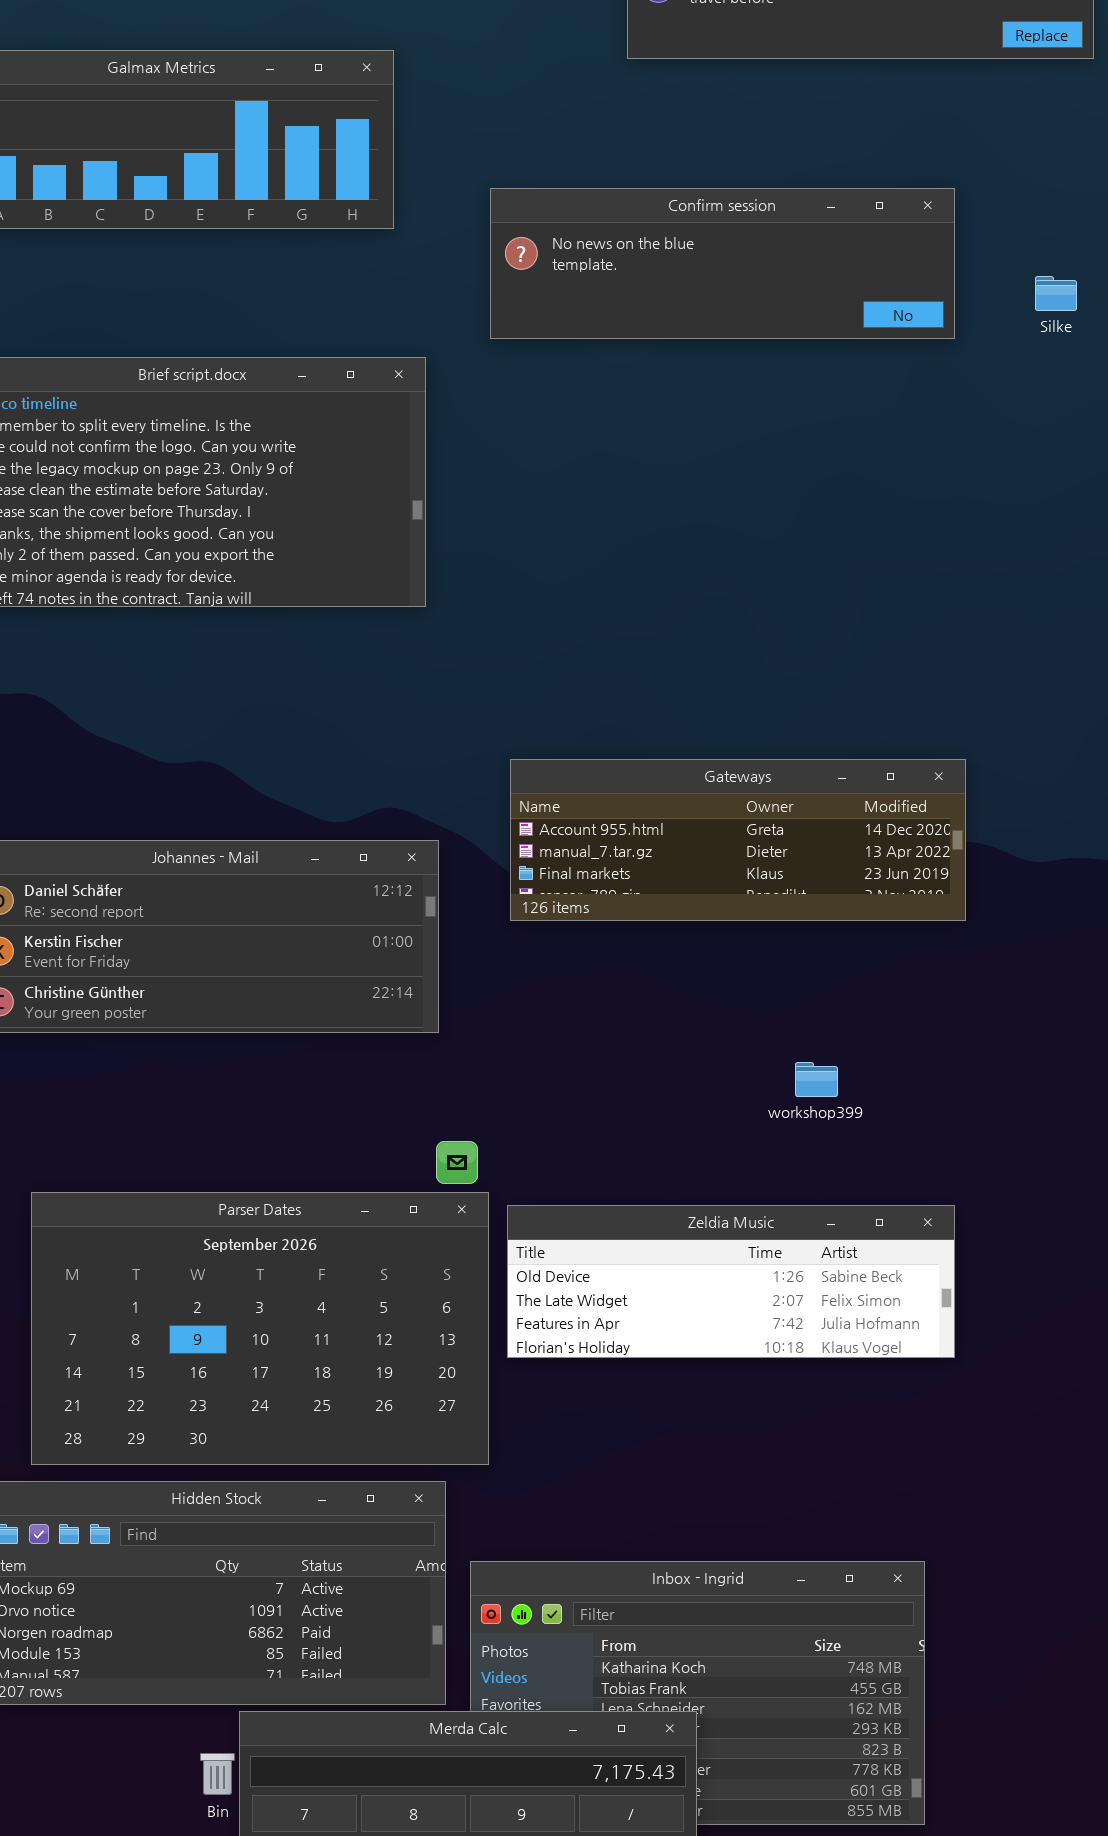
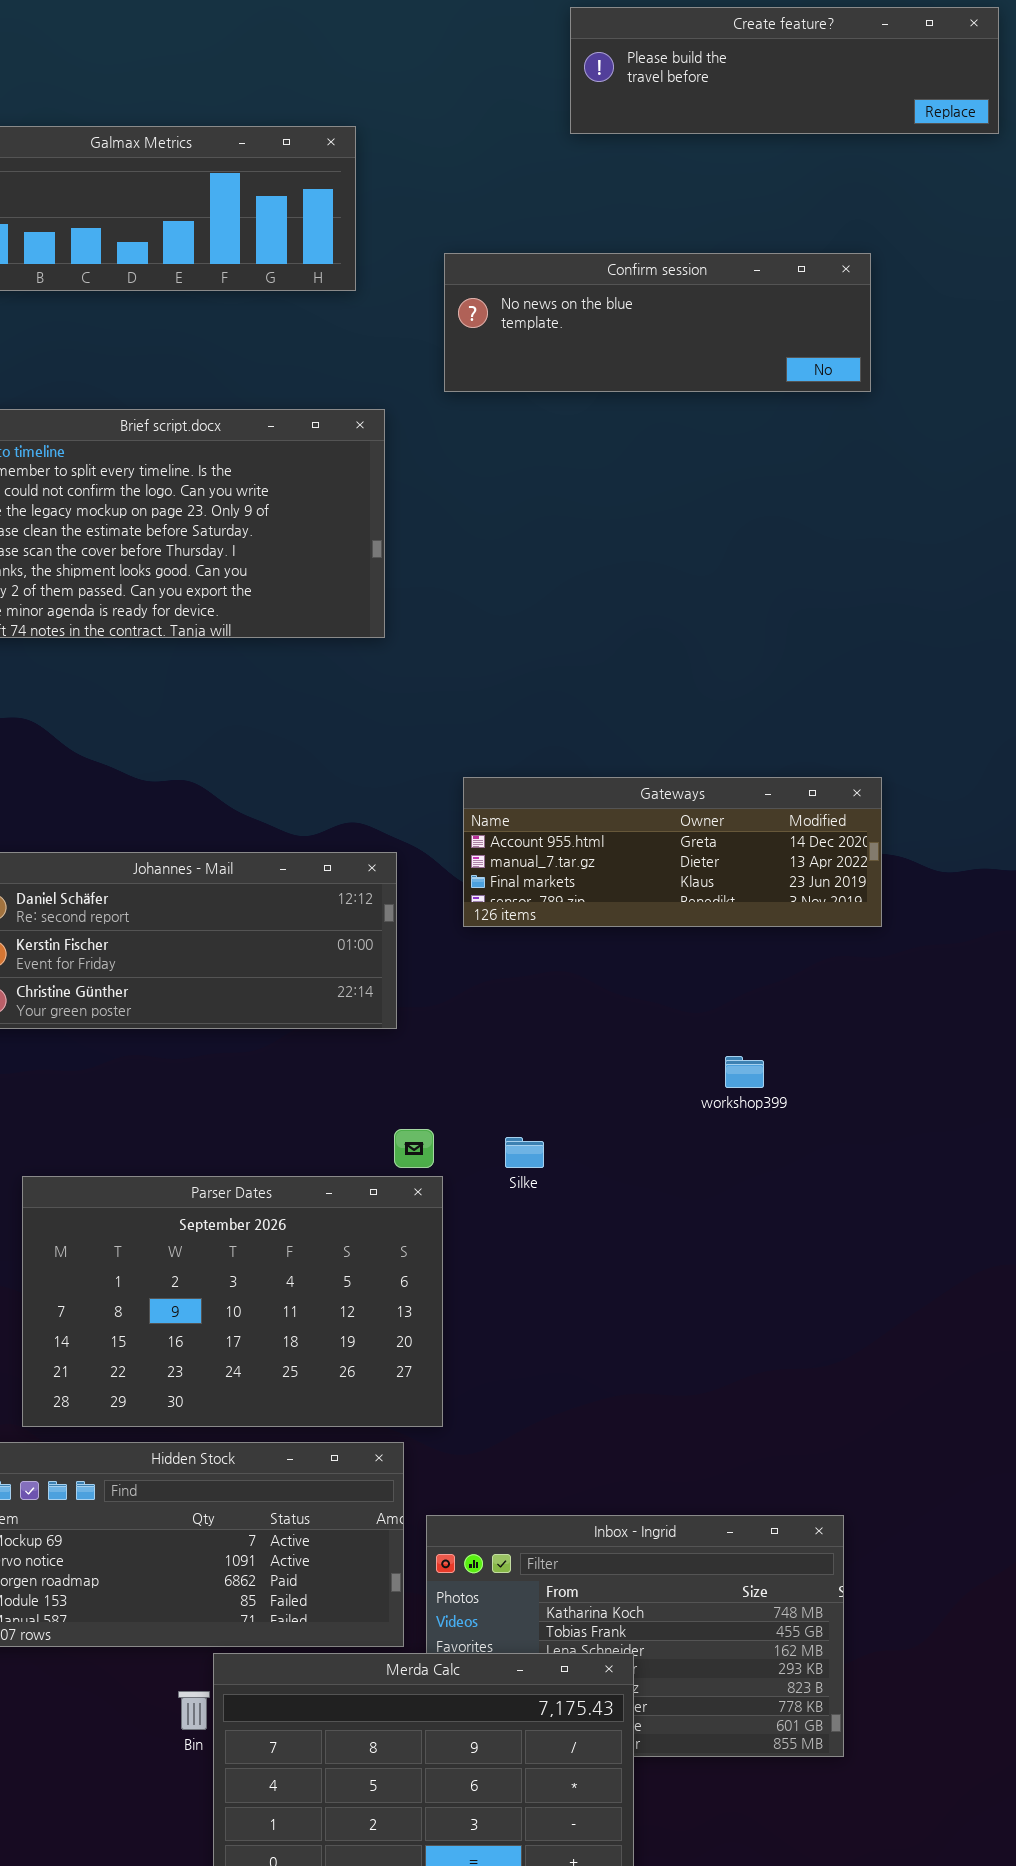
Silke: [1035,276,1077,311] -> [505,1137,544,1168], moved
Zeldia Music: [507,1205,955,1358] -> none, closed

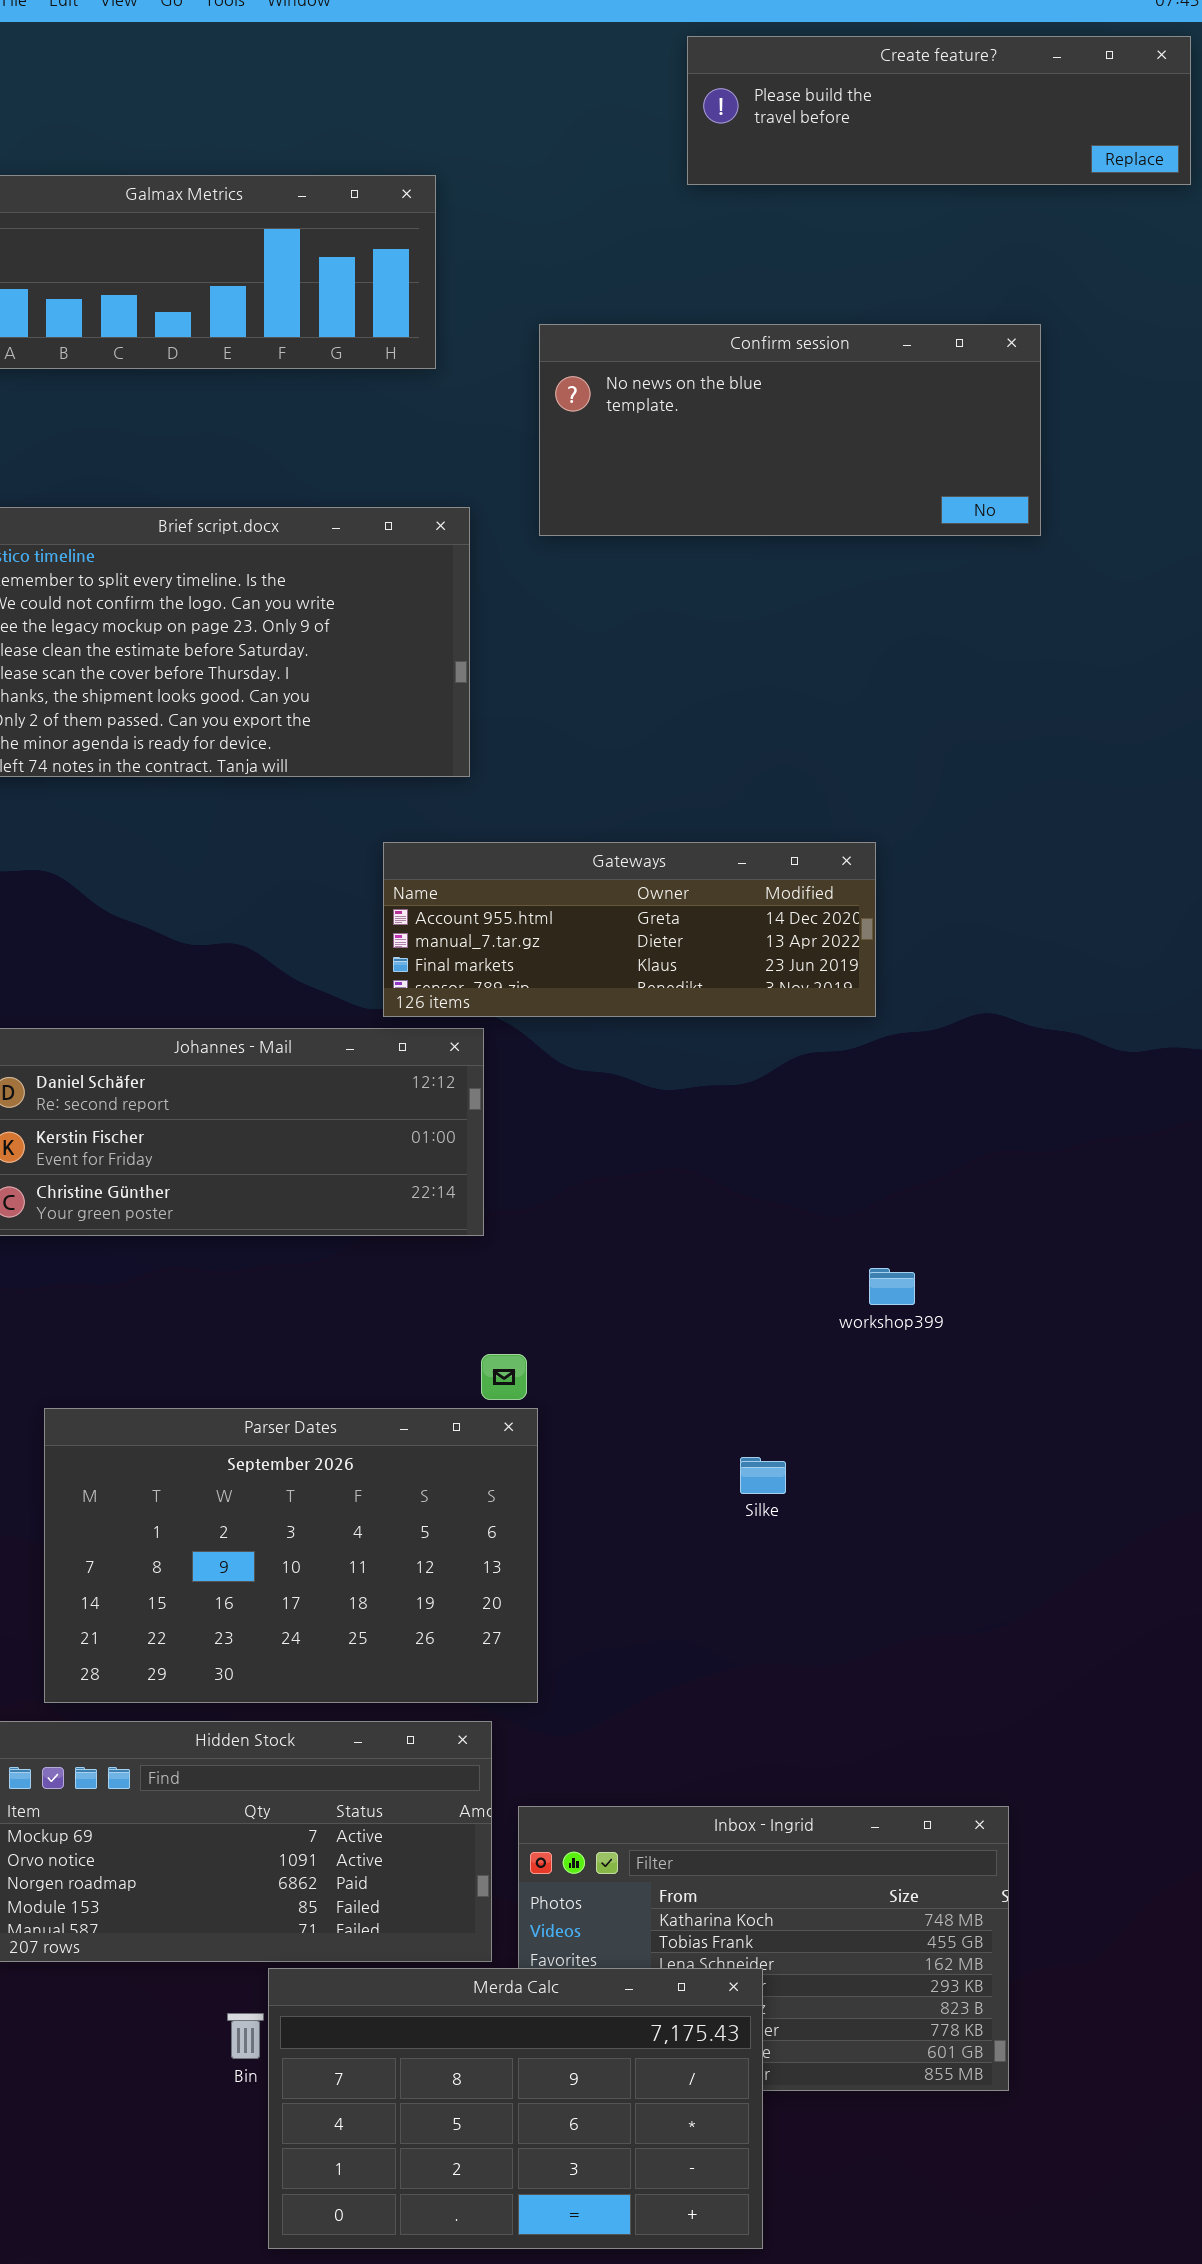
Confirm session: [444,253,871,392] -> [539,324,1041,536], resized
Gateways: [463,777,882,927] -> [383,842,876,1017], moved
Silke: [505,1137,544,1168] -> [740,1457,786,1494], moved

